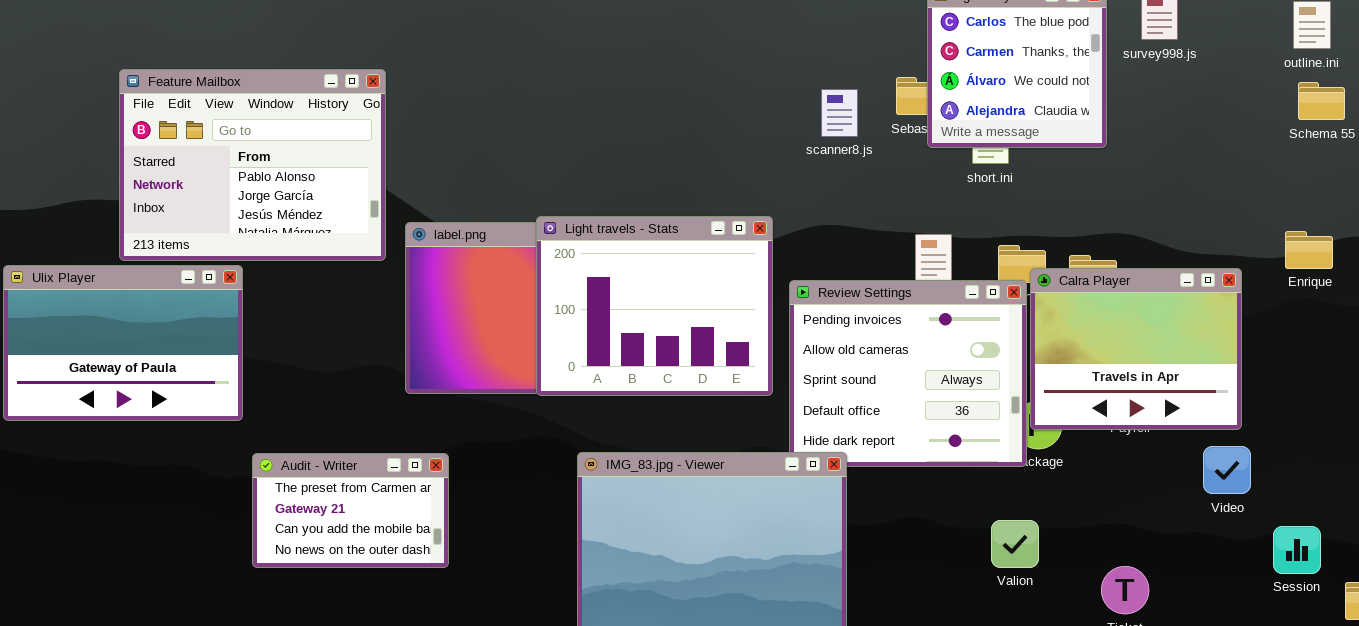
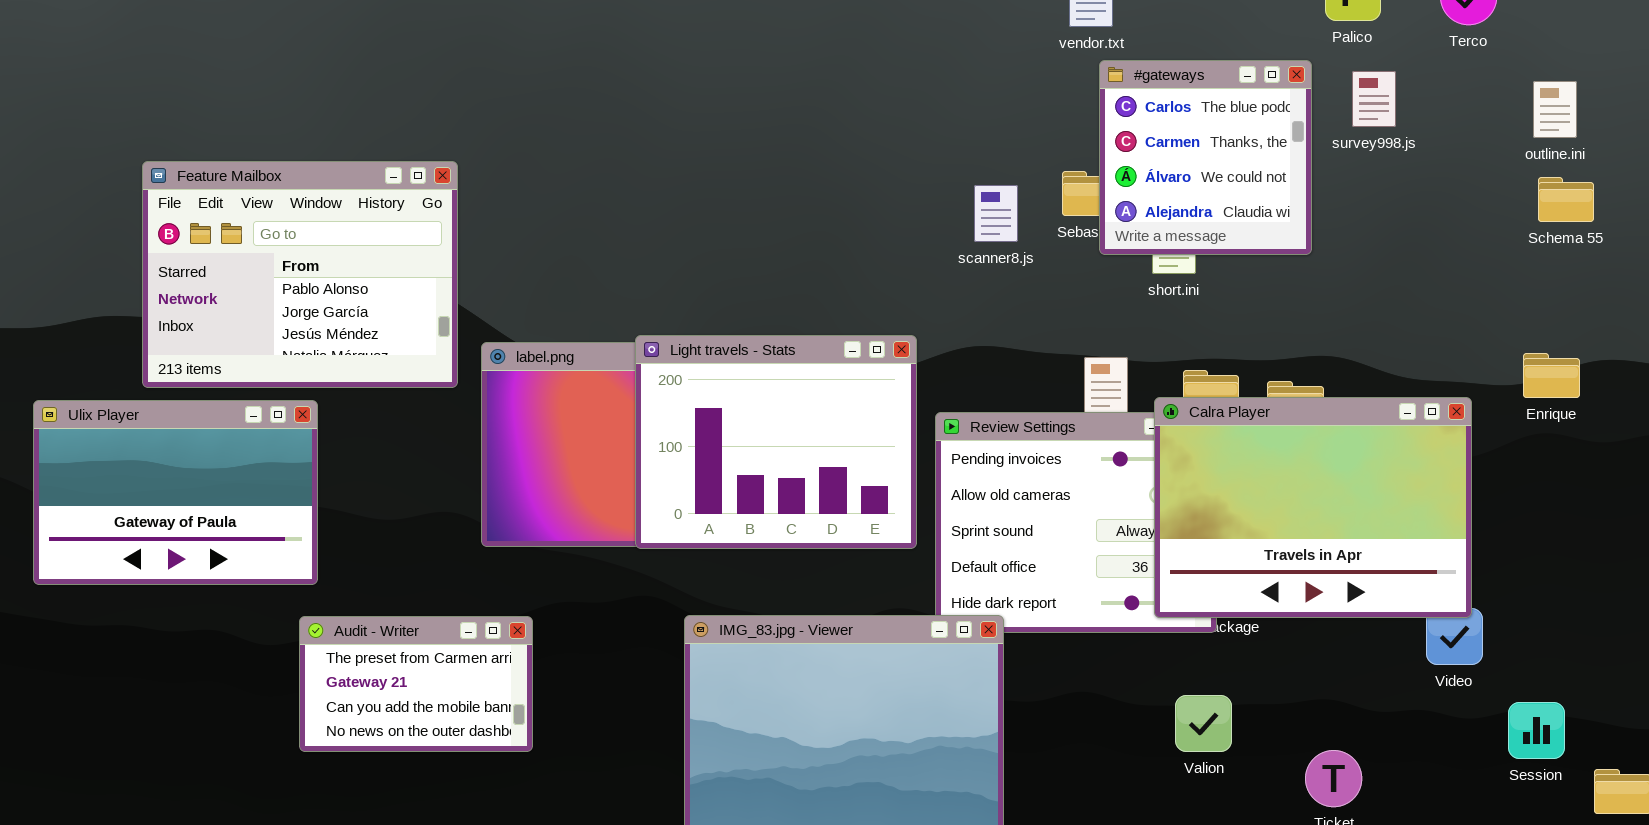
Ulix Player: [3,265,243,421] -> [33,400,318,585], moved
Calra Player: [1030,268,1242,430] -> [1154,397,1472,618], resized

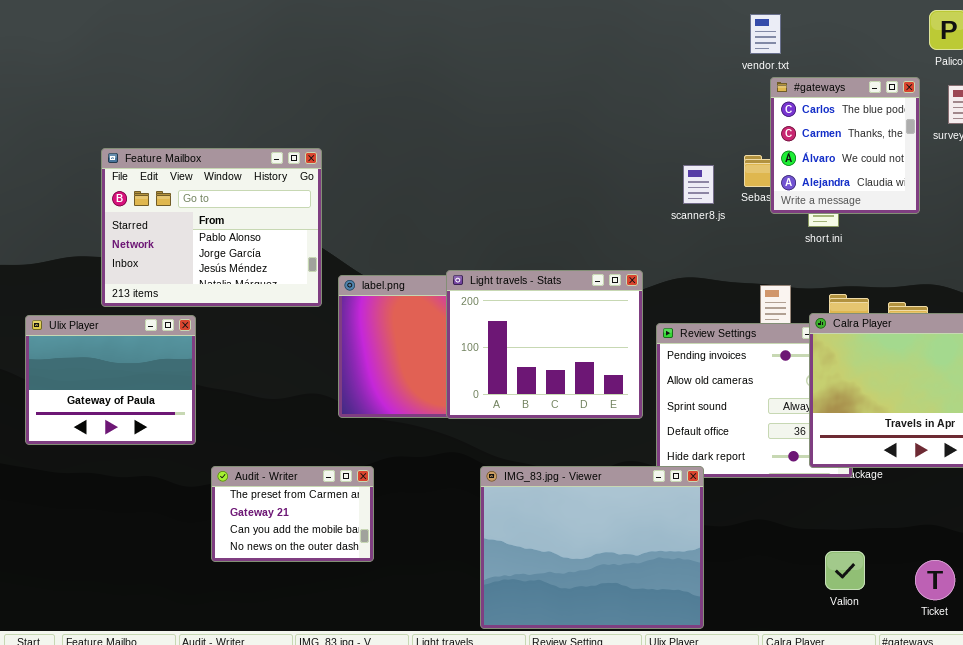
Ulix Player: [33,400,318,585] -> [25,315,196,445], resized
Valion: [1175,695,1232,752] -> [825,551,865,590], moved

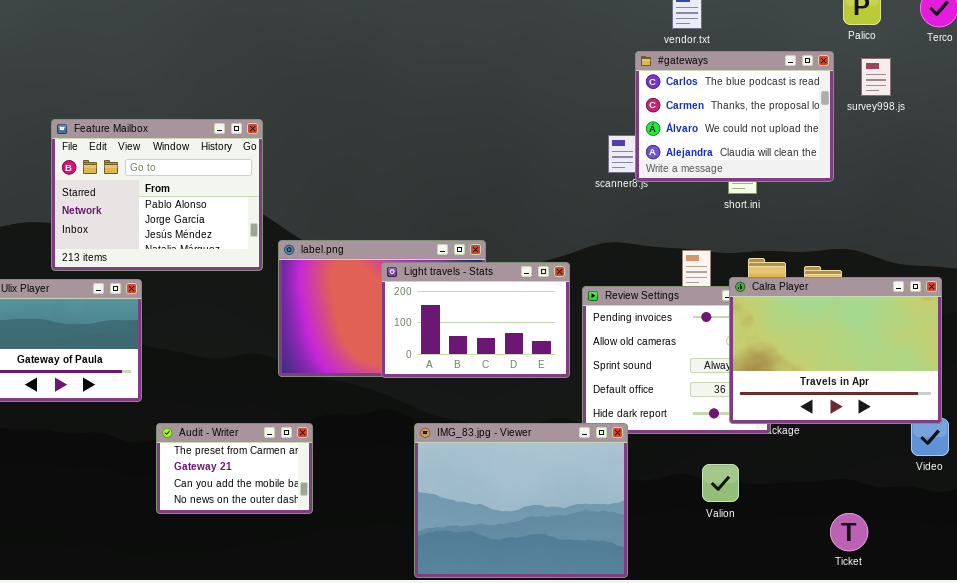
#gateways: [770,77,920,214] -> [635,51,834,182], resized
Light travels - Stats: [446,270,643,419] -> [381,262,570,378], resized
Valion: [825,551,865,590] -> [702,464,739,502], moved

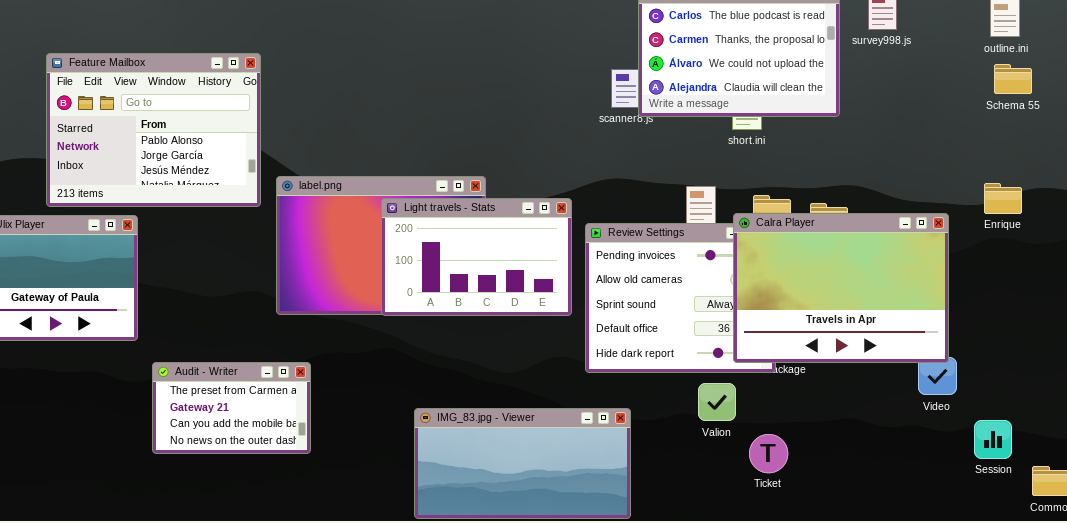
IMG_83.jpg - Viewer: [414,423,628,578] -> [414,408,631,519], resized
Valion: [702,464,739,502] -> [698,383,736,421], moved
Ticket: [830,513,868,551] -> [749,434,788,473], moved

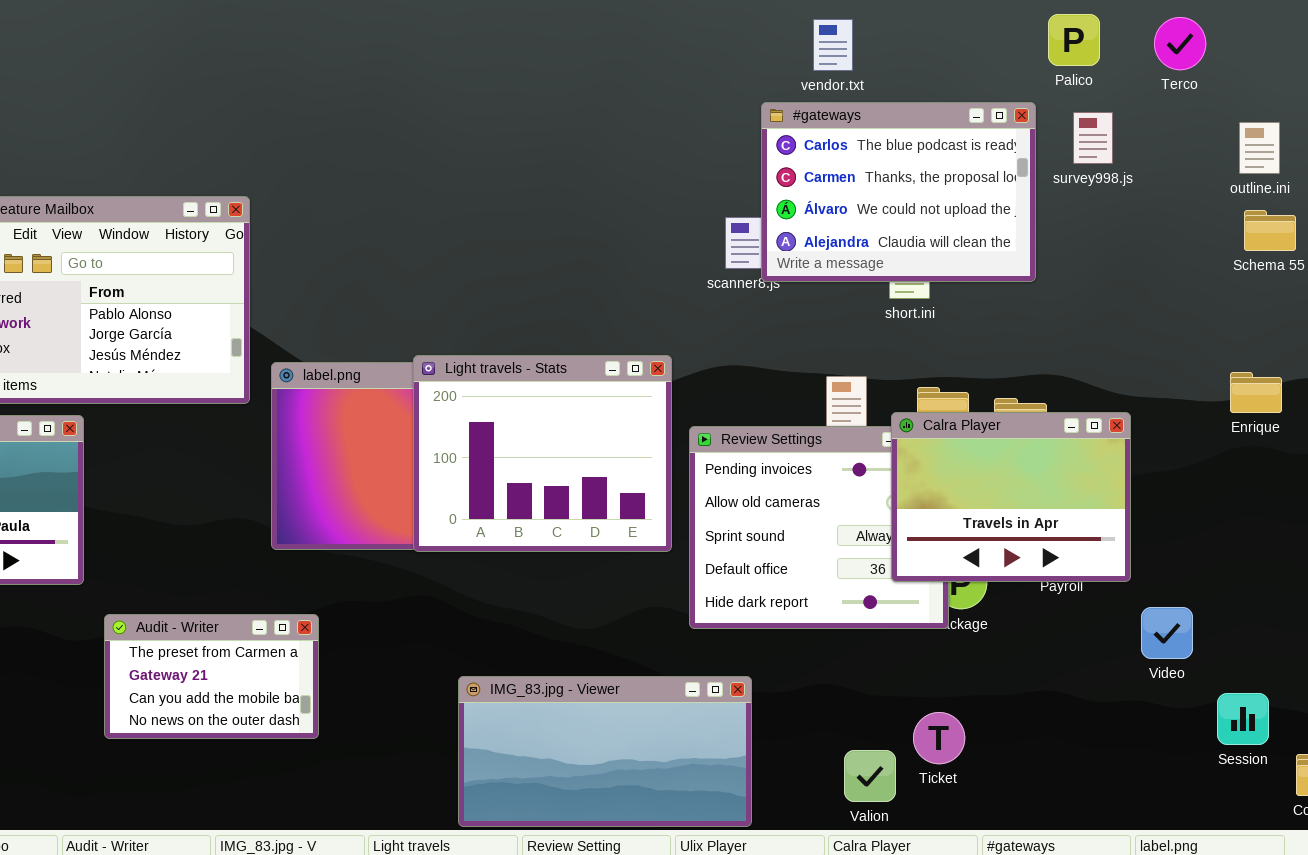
Light travels - Stats: [381,198,572,316] -> [413,355,672,552], resized
Calra Player: [733,213,949,363] -> [891,412,1131,582], resized
Valion: [698,383,736,421] -> [844,750,896,802], moved

